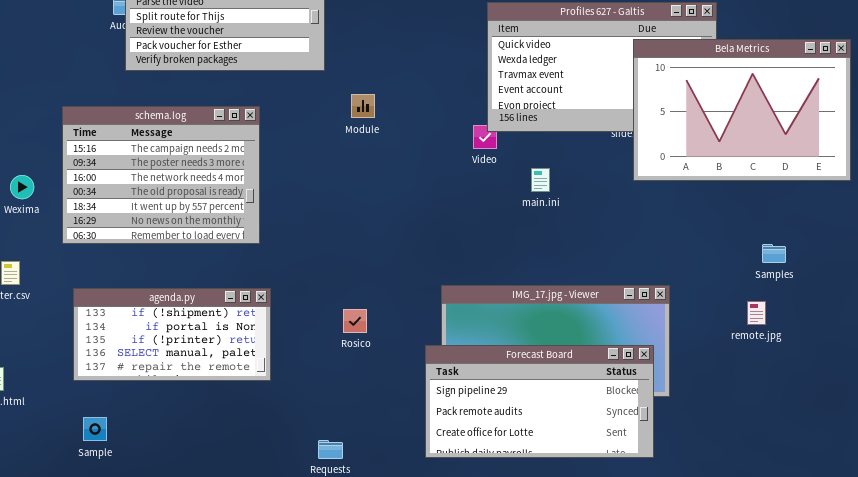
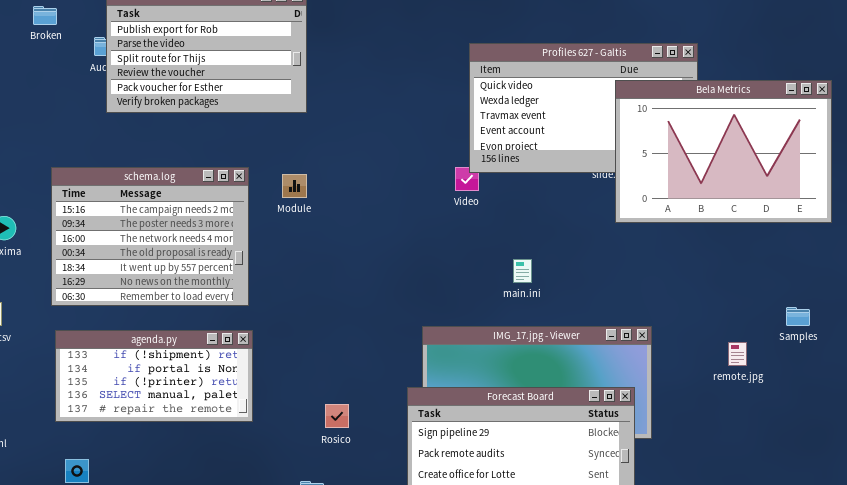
Module: [351,94,375,118] -> [282,174,307,198], moved
schema.log: [62,106,260,244] -> [51,167,249,306], moved
main.ini: [531,168,550,192] -> [513,259,532,283], moved
Samples: [762,244,786,263] -> [786,307,810,326], moved
Rosico: [343,309,367,333] -> [325,404,349,428], moved

